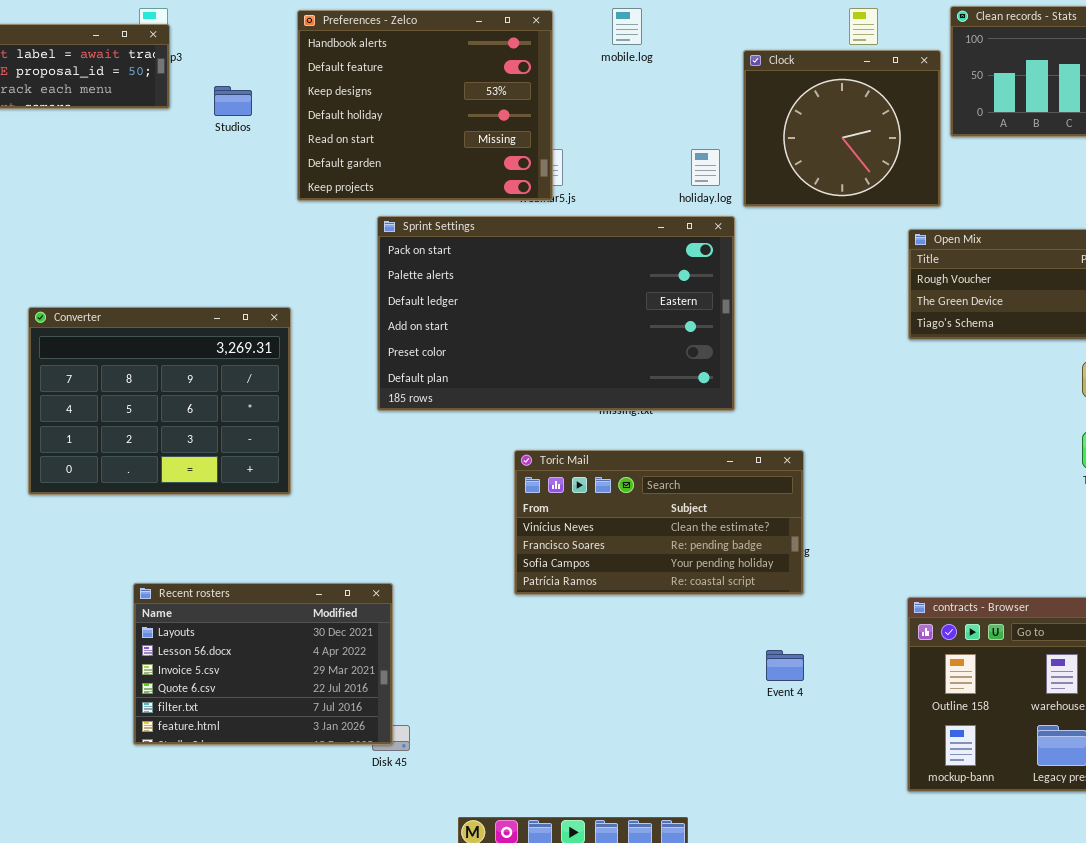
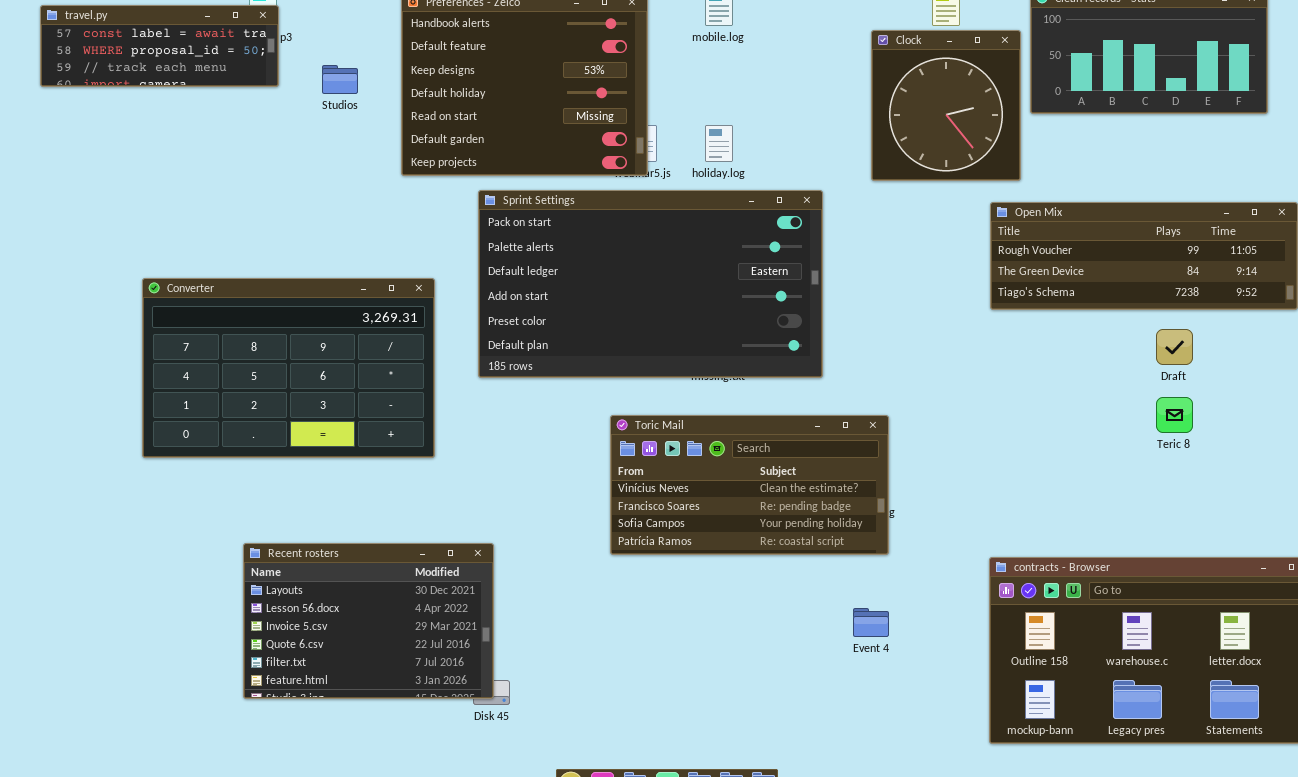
Clock: [743,50,941,207] -> [871,30,1021,181], resized
holiday.log: [691,149,720,186] -> [705,125,733,162], moved
Converter: [28,307,291,495] -> [142,278,435,458], resized

